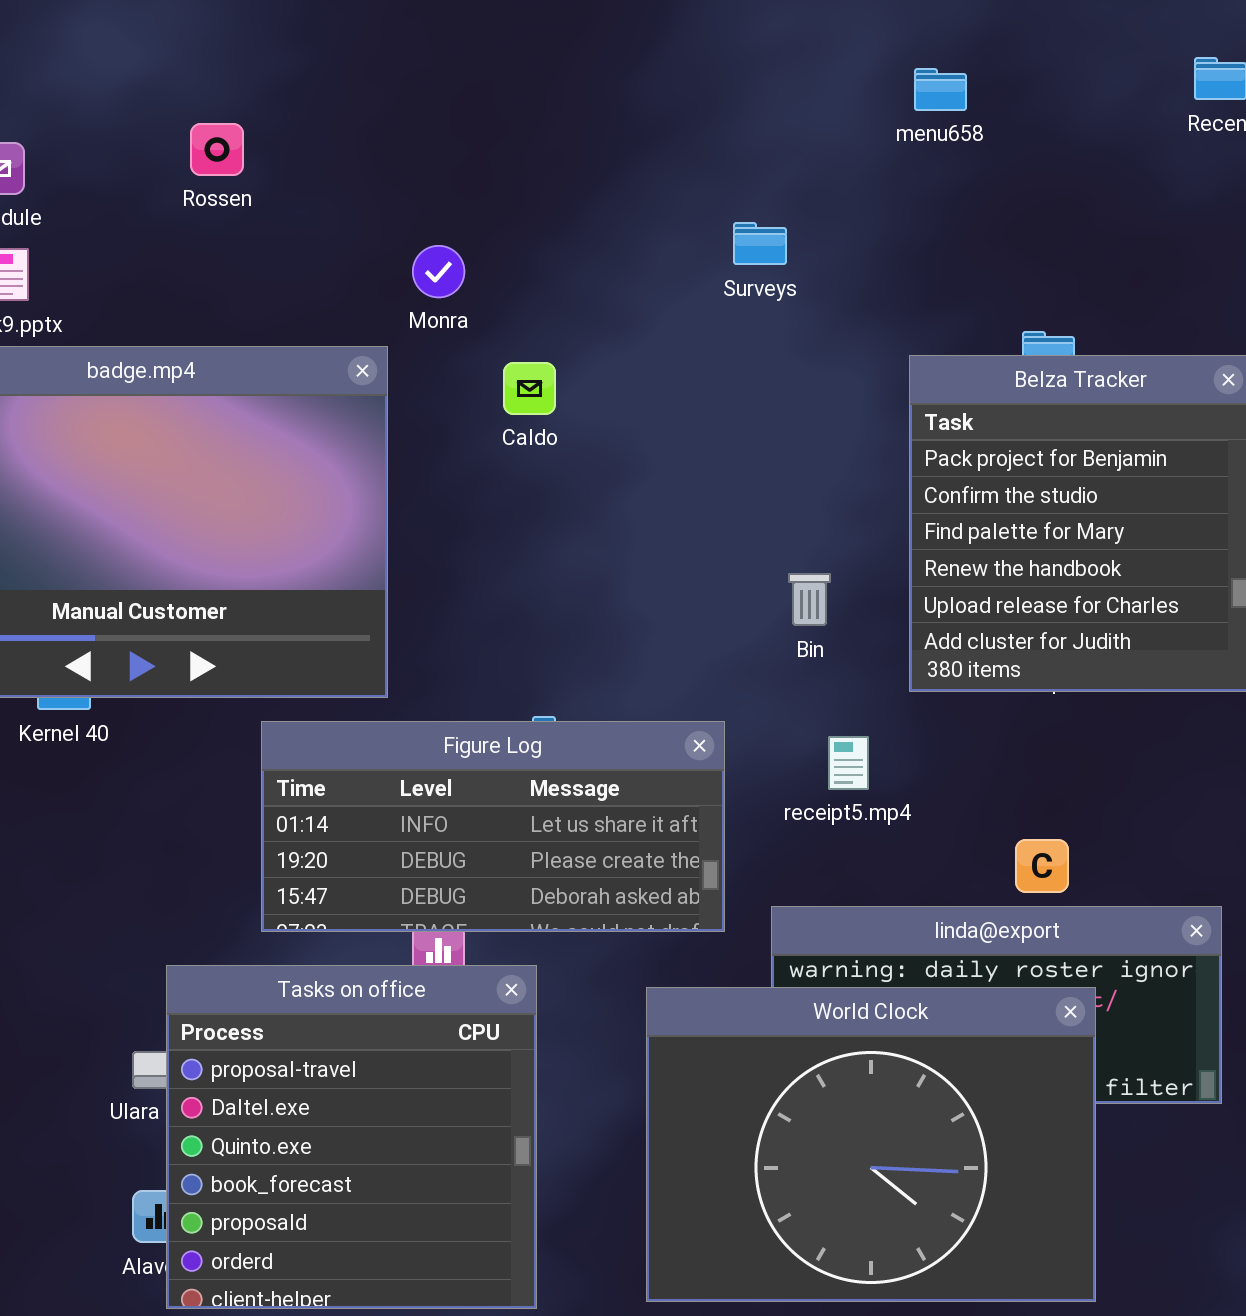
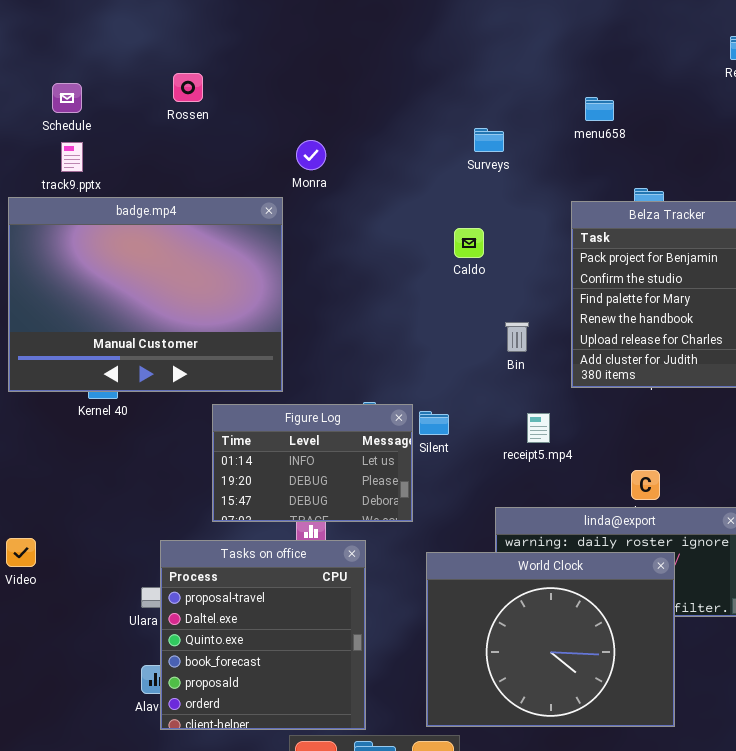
menu658: [914,68,967,111] -> [585,97,614,121], moved
Caldo: [503,362,556,415] -> [454,228,484,258], moved
Figure Log: [261,721,725,932] -> [212,404,413,522], resized

